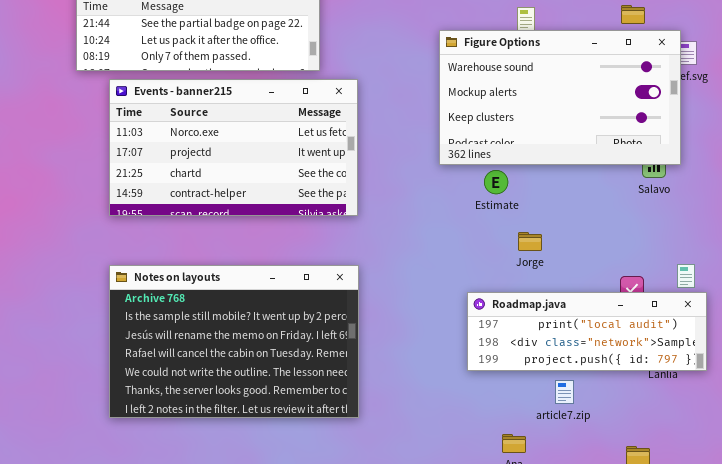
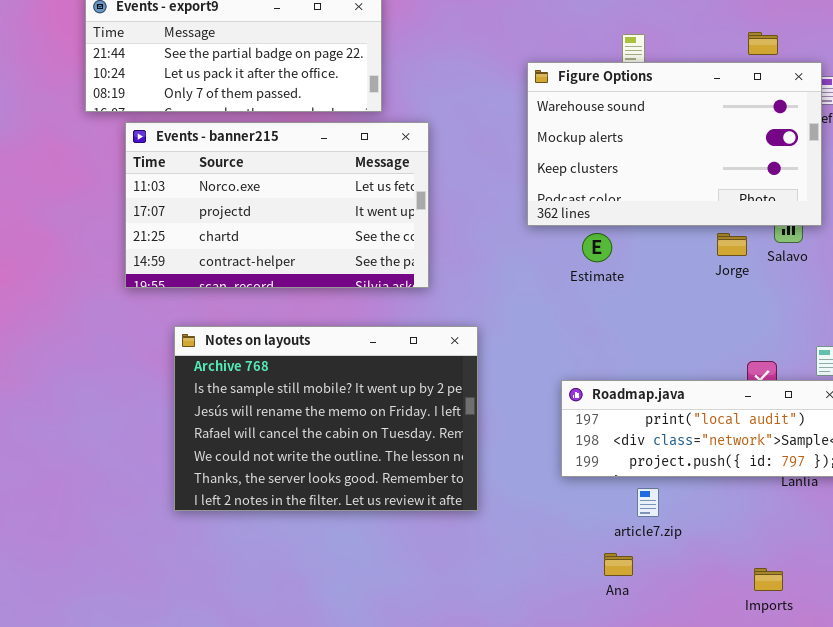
Jorge: [518,232,542,251] -> [717,233,747,256], moved
Notes on layouts: [109,265,359,418] -> [174,326,478,511], moved
article7.zip: [555,380,574,404] -> [637,488,659,517], moved

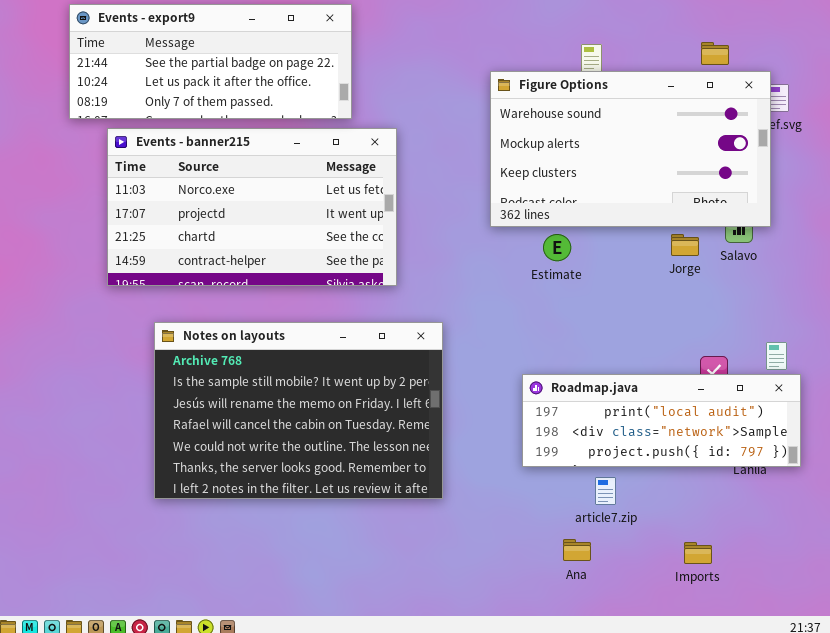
Imports: [754,568,783,591] -> [684,542,712,564], moved

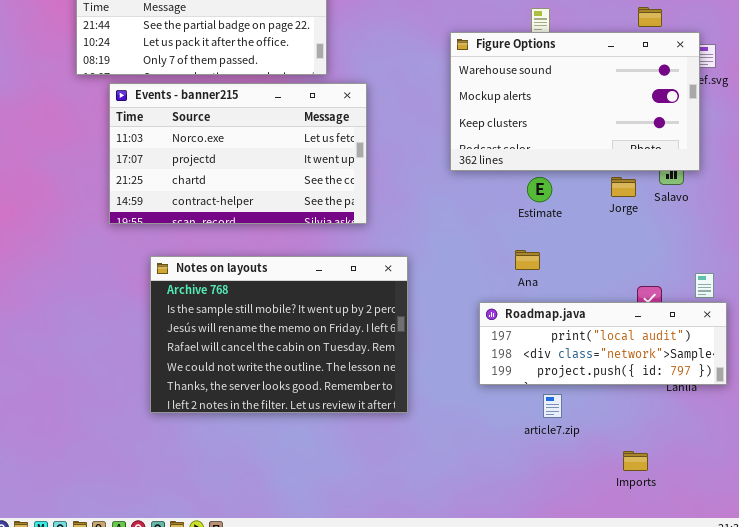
Estimate: [543,234,571,261] -> [527,177,552,202], moved
Ana: [563,539,591,561] -> [515,250,540,270], moved

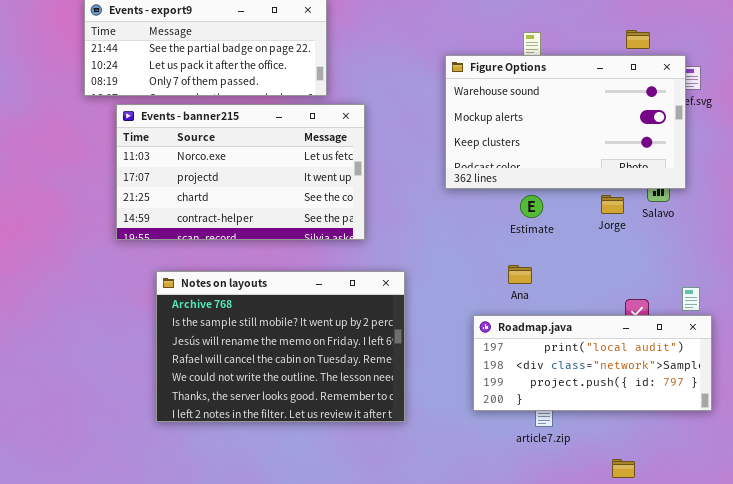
Roadmap.java: [479,302,727,385] -> [473,315,712,411], resized

